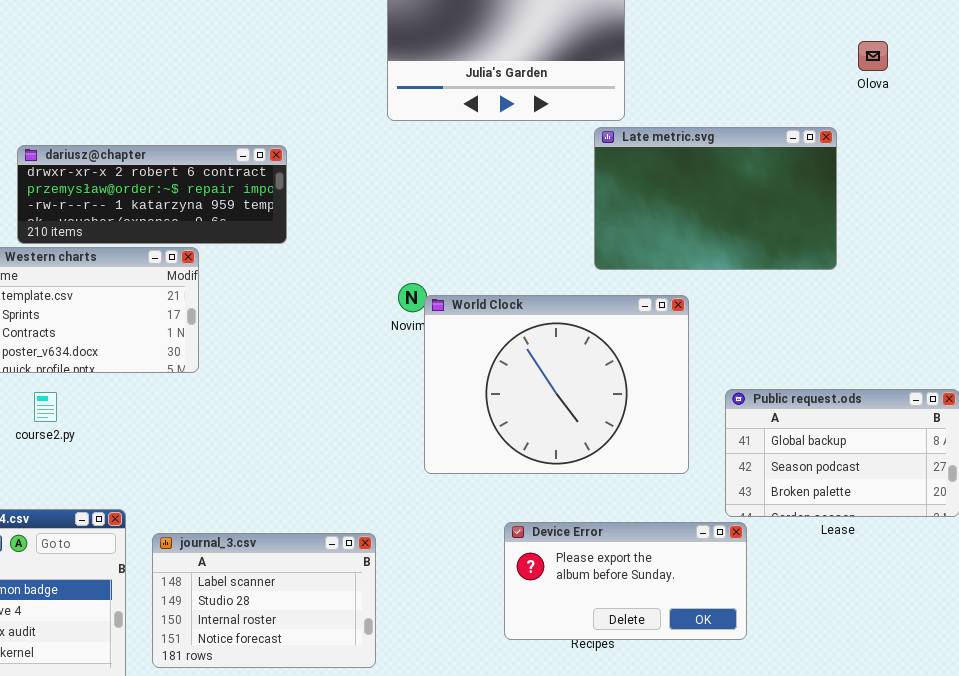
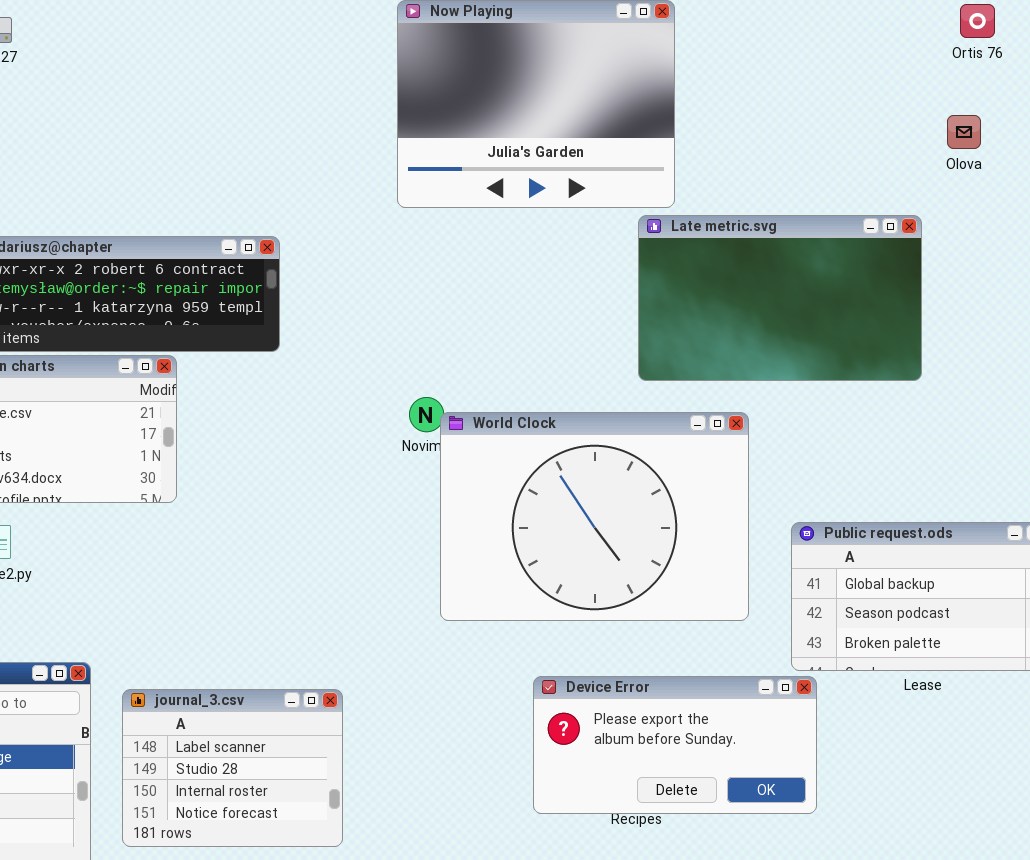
journal_3.csv: [152,533,376,668] -> [122,689,343,847], resized

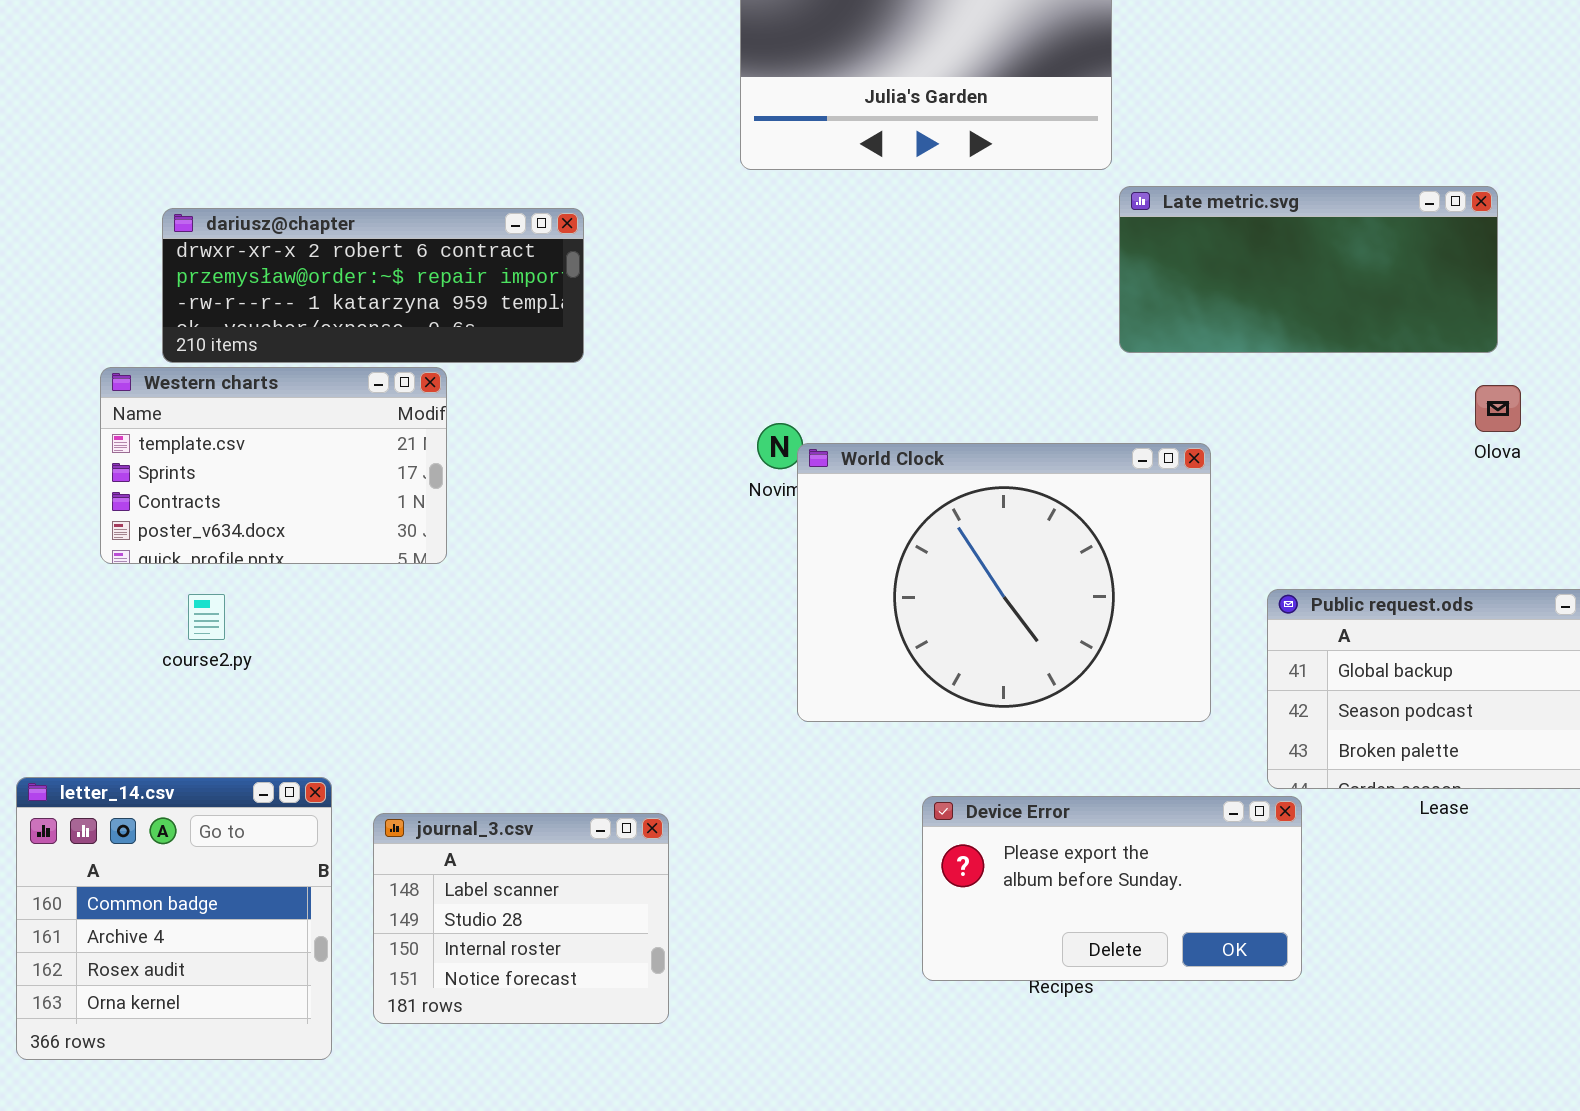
Olova: [947,115,981,149] -> [1475,385,1521,432], moved
Late metric.svg: [638,215,922,381] -> [1119,186,1498,353], moved, resized

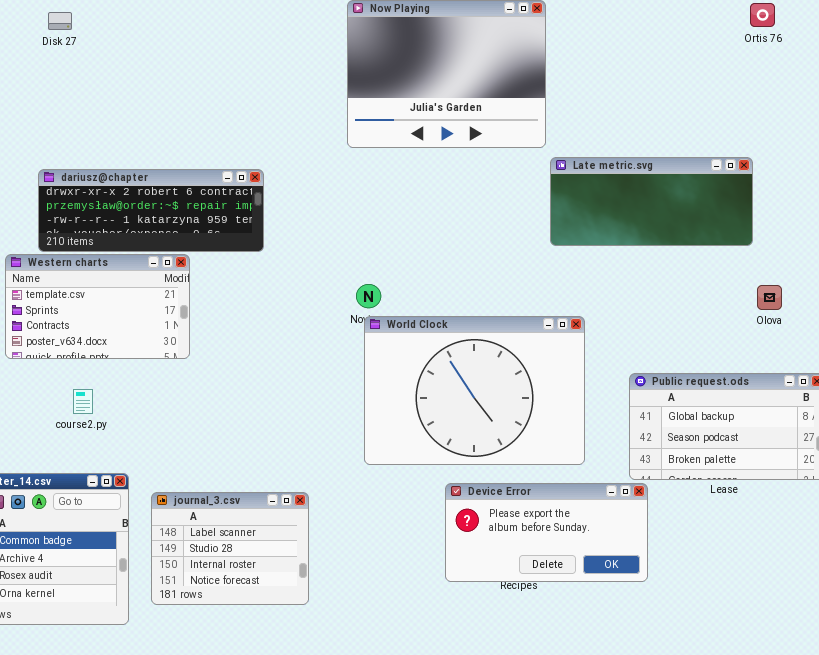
Olova: [1475,385,1521,432] -> [757,285,782,310], moved
World Clock: [797,443,1211,722] -> [364,316,585,465], moved
course2.py: [188,594,225,640] -> [73,389,93,414], moved

